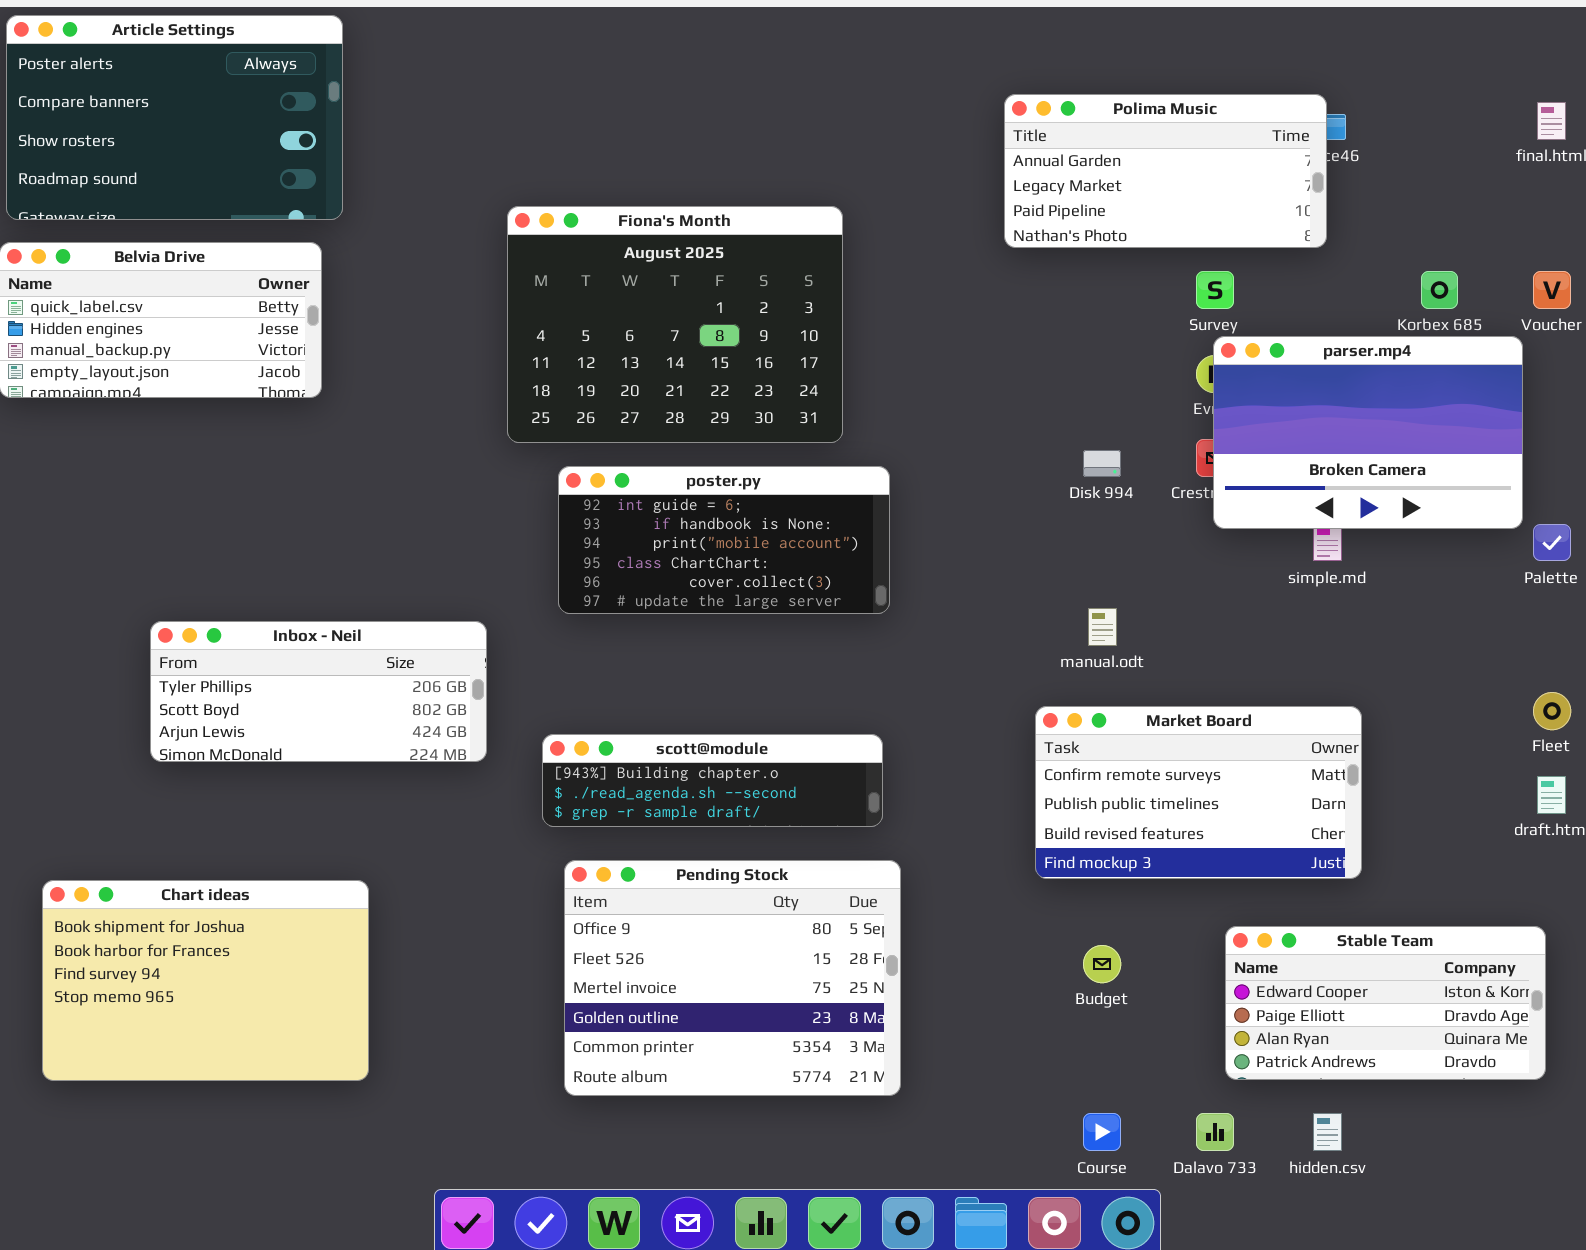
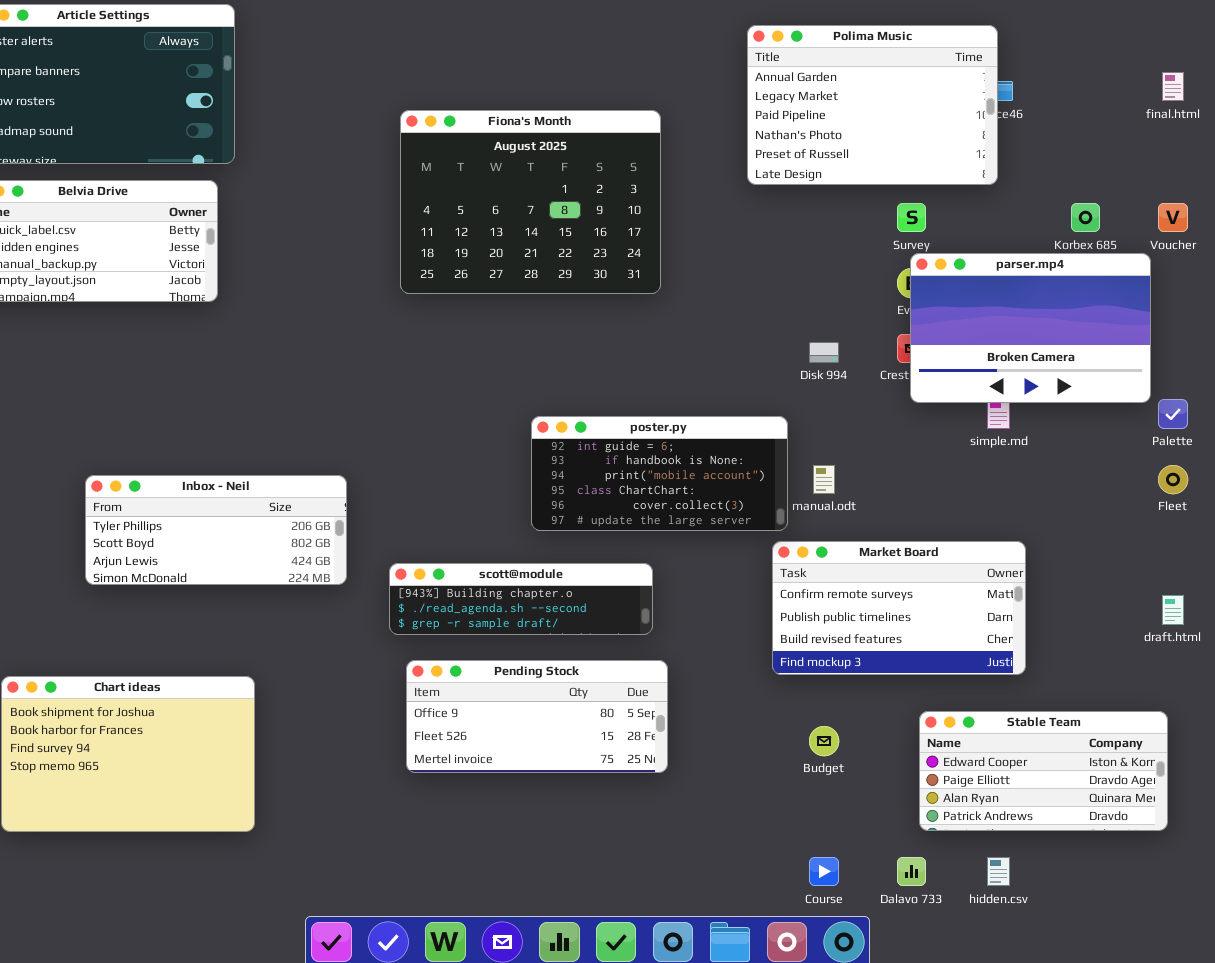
Polima Music: [1004,94,1327,248] -> [747,25,998,185], resized
Fiona's Month: [507,206,843,443] -> [400,110,661,294], moved
poster.py: [558,466,890,614] -> [531,416,788,531], moved
Fleet: [1533,692,1571,730] -> [1158,465,1188,494], moved
Pending Stock: [564,860,901,1096] -> [406,660,668,773], resized

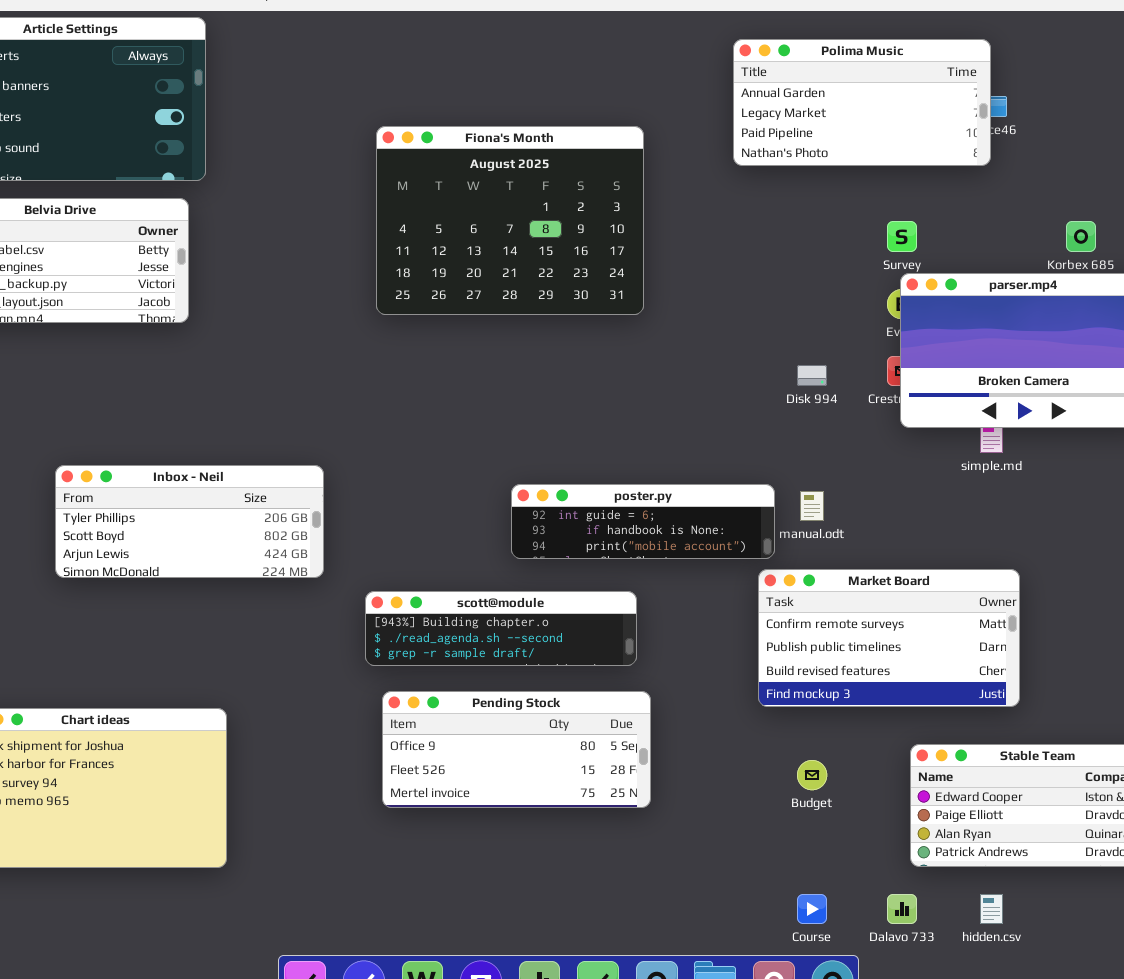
Polima Music: [747,25,998,185] -> [733,39,991,166], resized
poster.py: [531,416,788,531] -> [511,484,775,559], resized
Inbox - Neil: [85,475,347,585] -> [55,465,324,578], moved

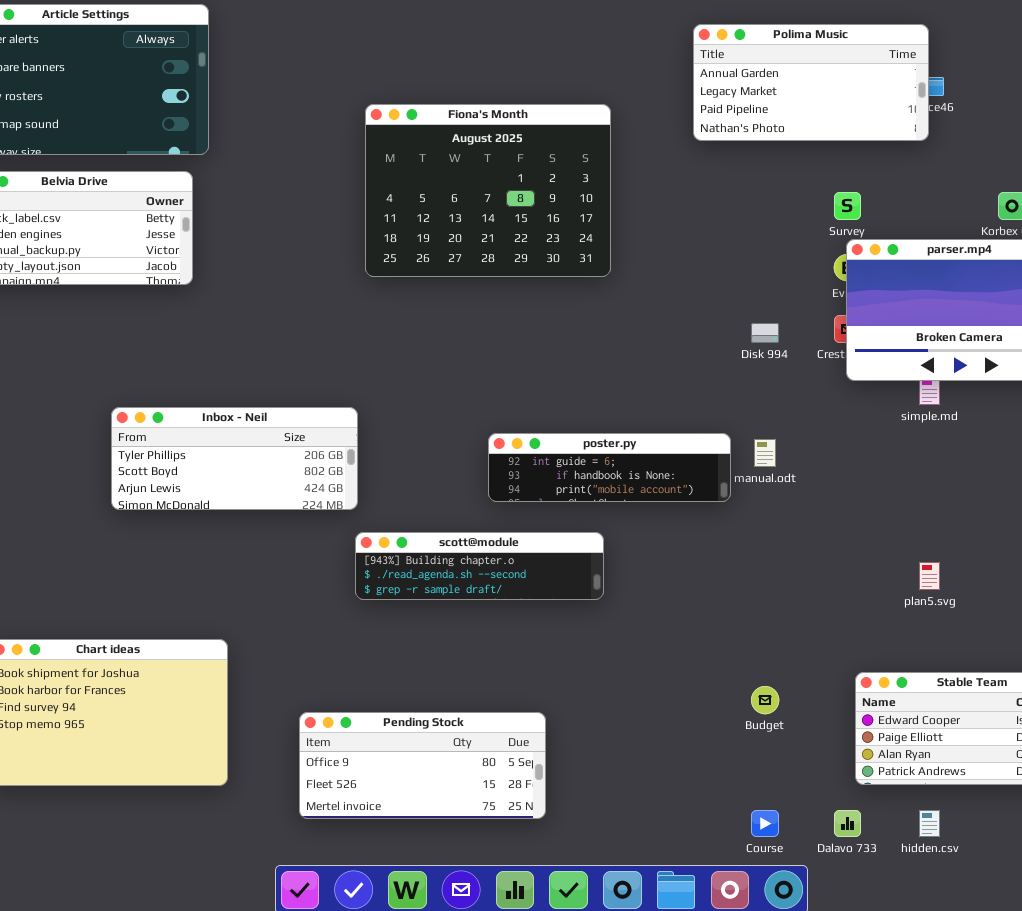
Inbox - Neil: [55,465,324,578] -> [111,407,358,510], moved
Market Board: [758,569,1020,707] -> none, closed
Pending Stock: [382,691,651,808] -> [299,712,546,819], moved

